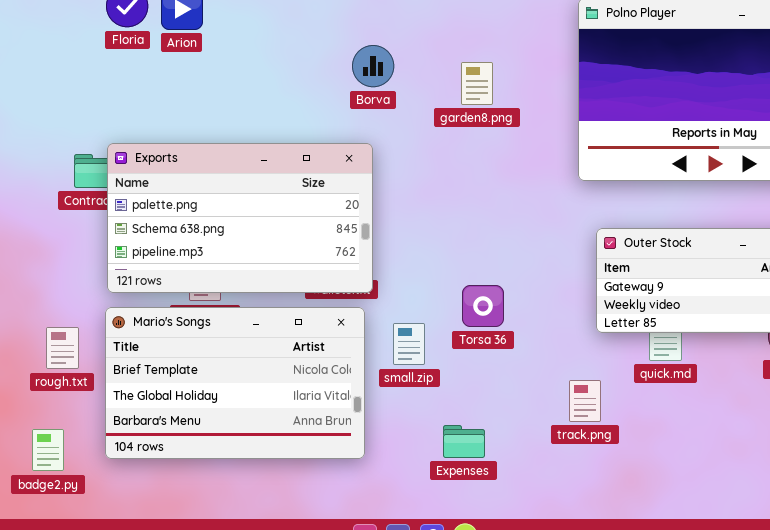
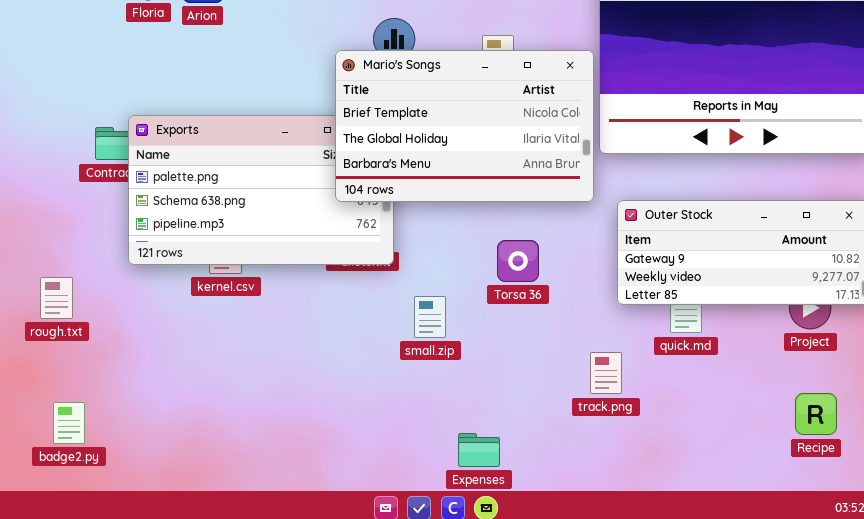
Torsa 36: [462,285,504,327] -> [497,240,539,282], moved
Mario's Songs: [105,307,365,459] -> [335,50,594,202], moved
rough.txt: [46,327,79,369] -> [40,277,73,319], moved
Expenses: [443,425,485,458] -> [458,433,500,467], moved

